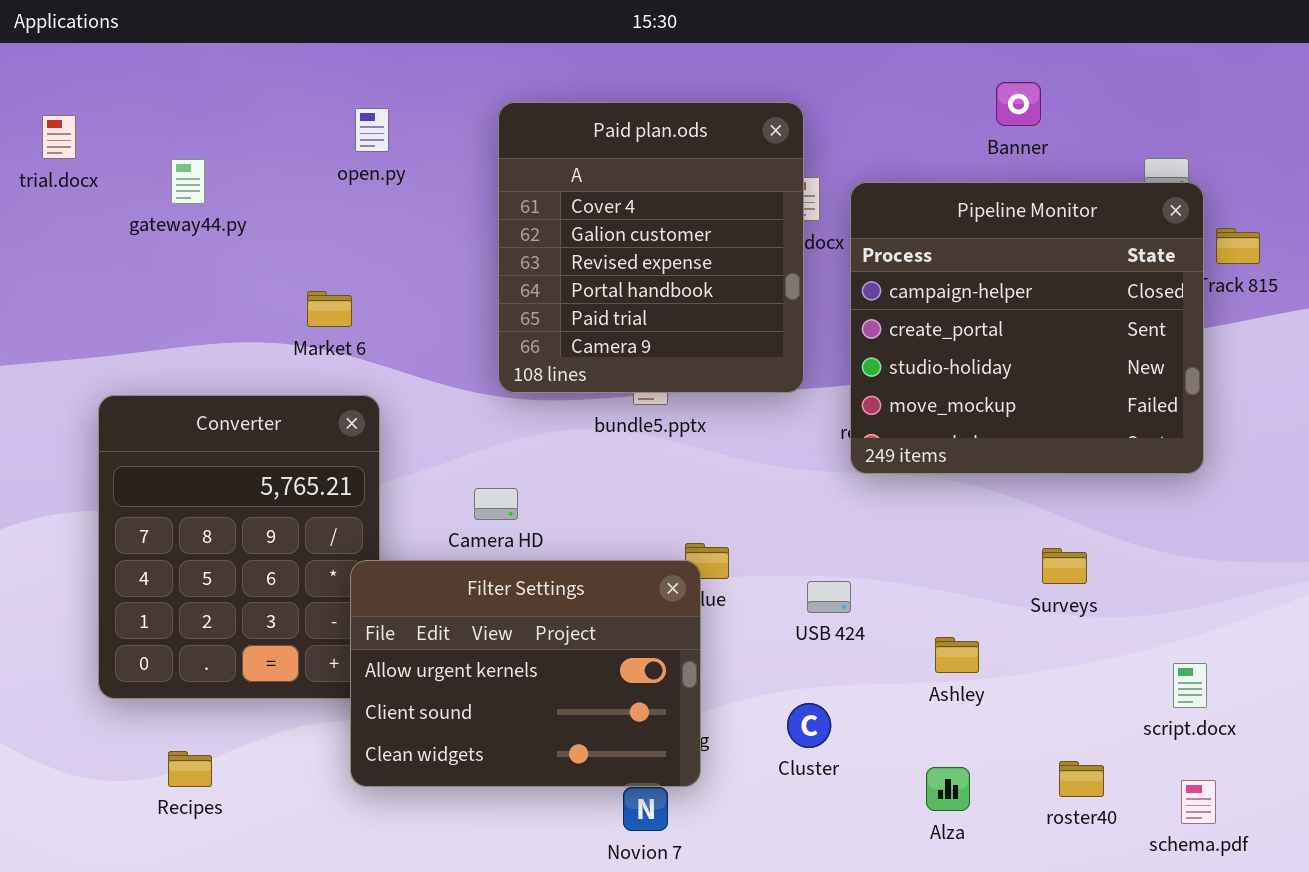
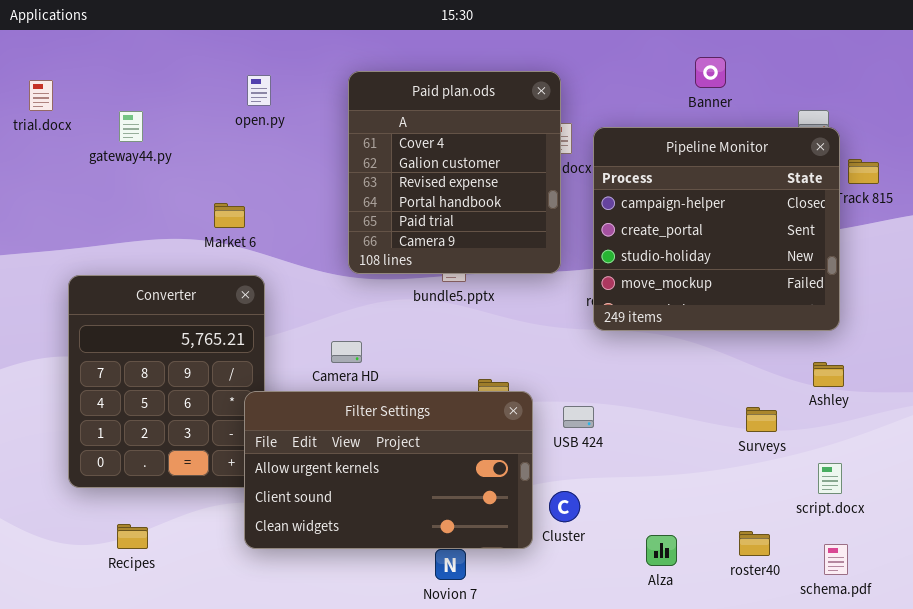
Surveys: [1042,548,1087,584] -> [746,407,777,432], moved
Filter Settings: [350,560,701,787] -> [244,391,533,549], resized
Ashley: [935,637,979,673] -> [813,362,844,387], moved

